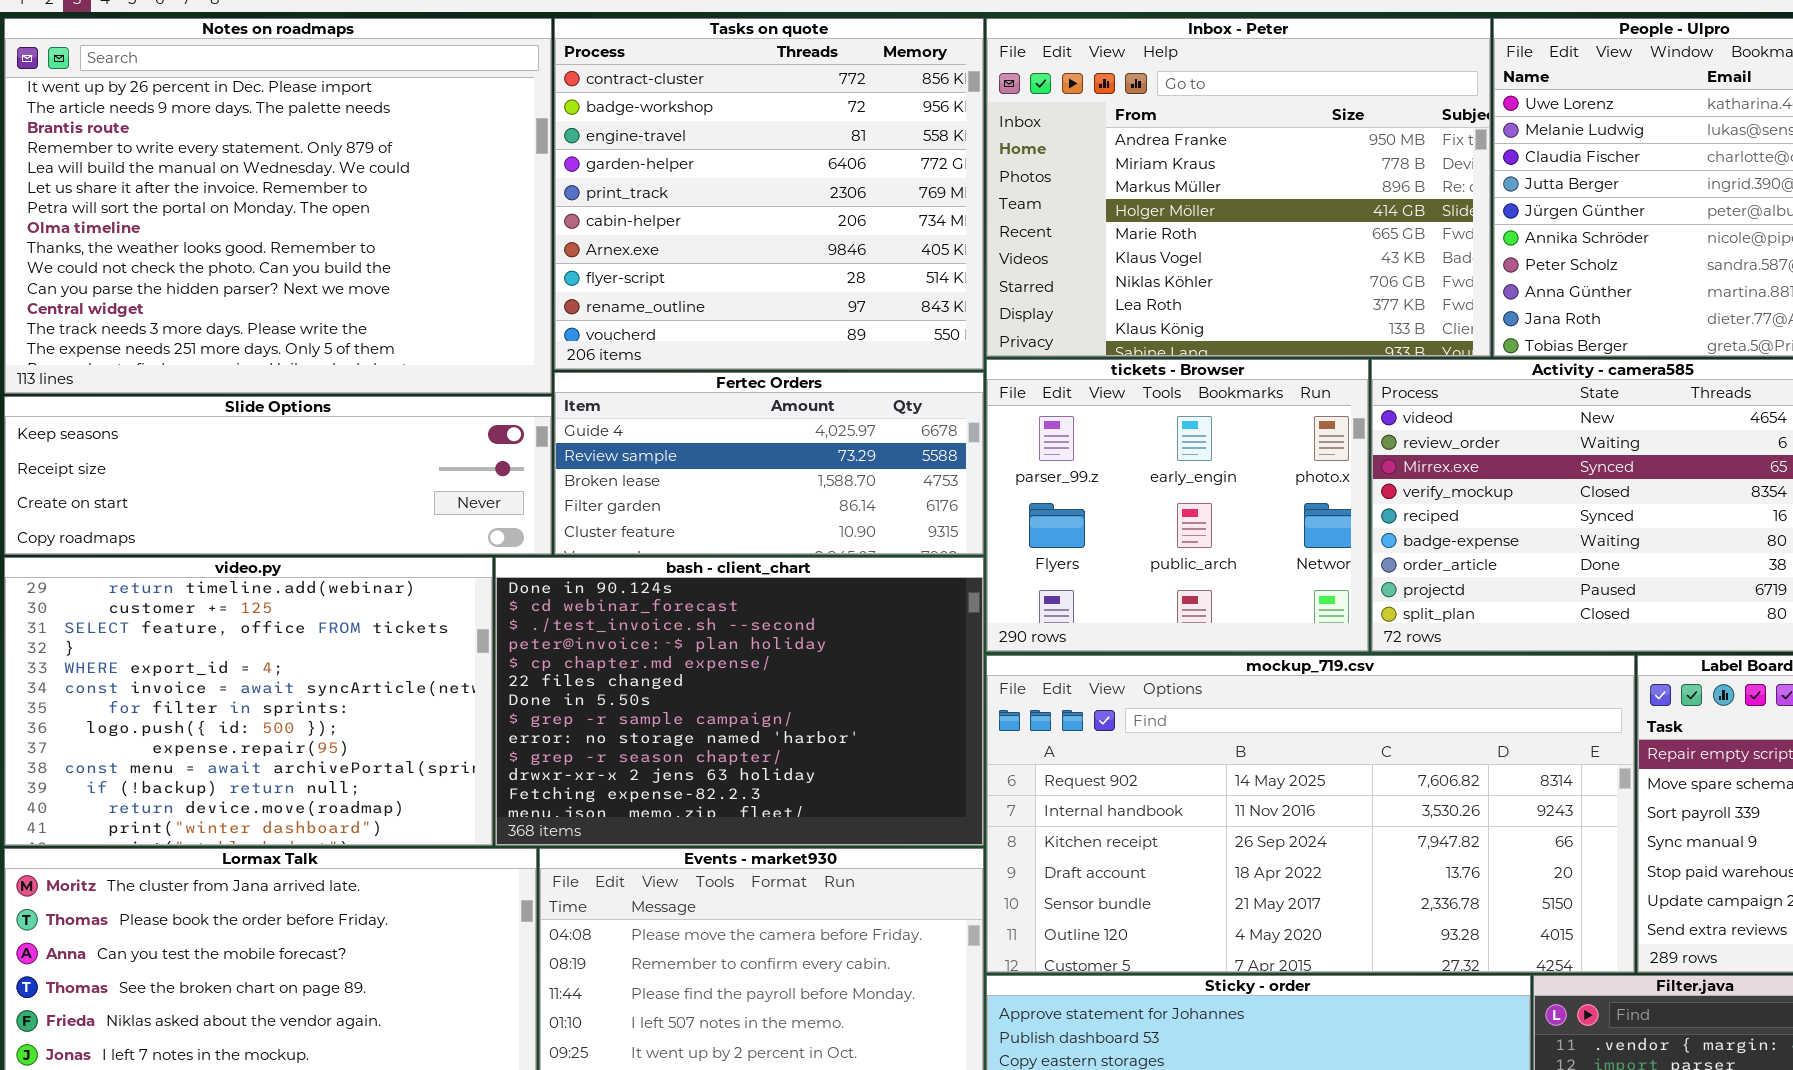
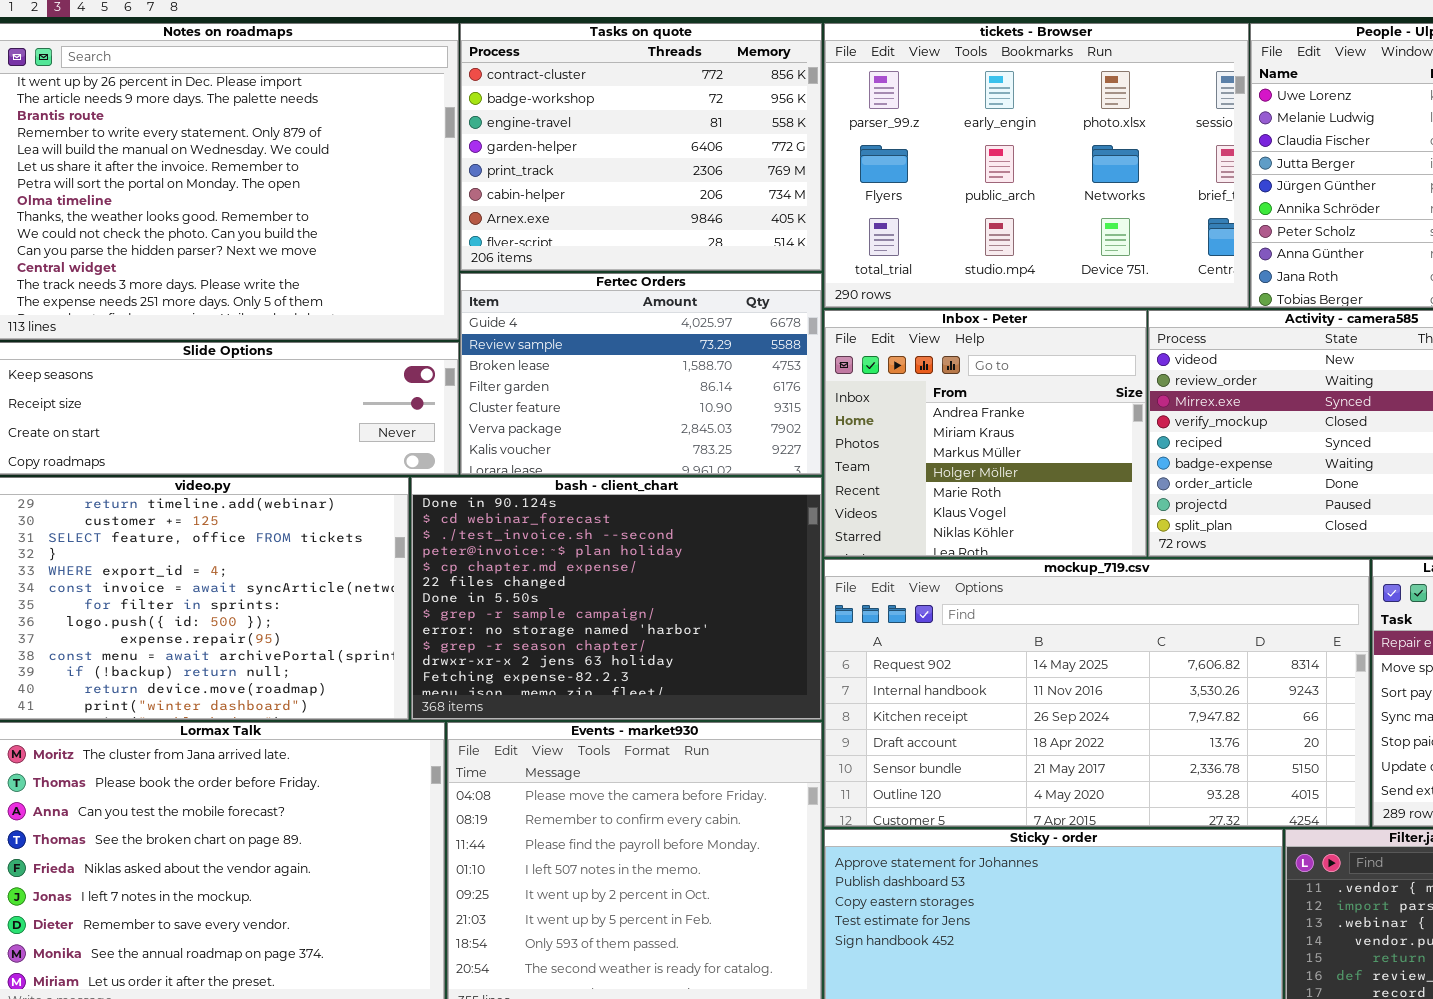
Tasks on quote: [554,18,984,370] -> [460,23,822,271], resized
Inbox - Peter: [986,18,1491,357] -> [824,310,1147,557], moved, resized
tickets - Browser: [986,359,1369,652] -> [824,23,1249,308], moved, resized
Fertec Orders: [554,372,984,555] -> [460,273,822,475], resized

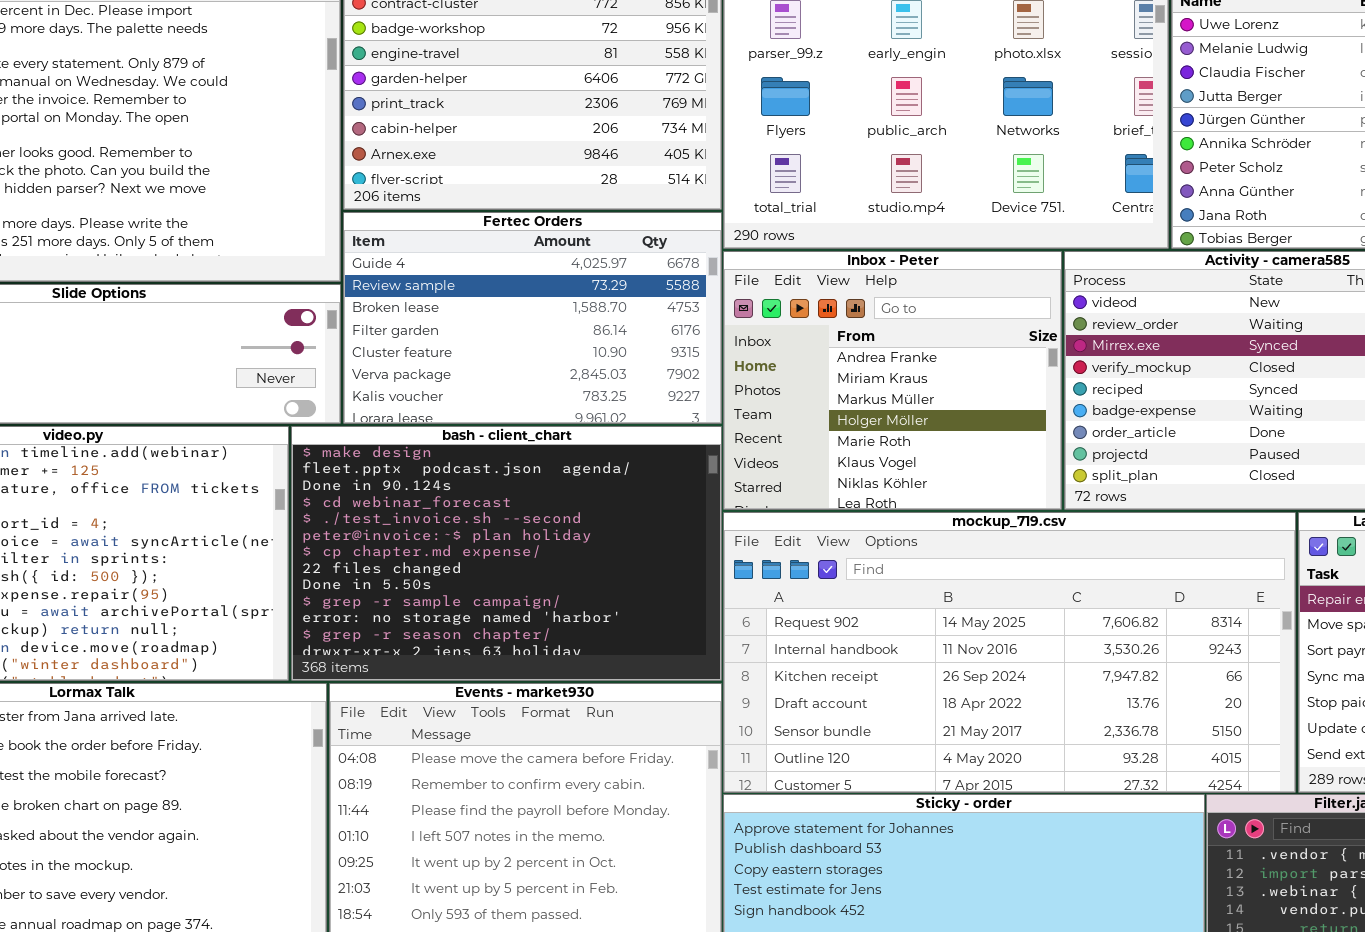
bash - client_chart: [411,477,822,720] -> [291,426,722,681], scrolled up 2 rows

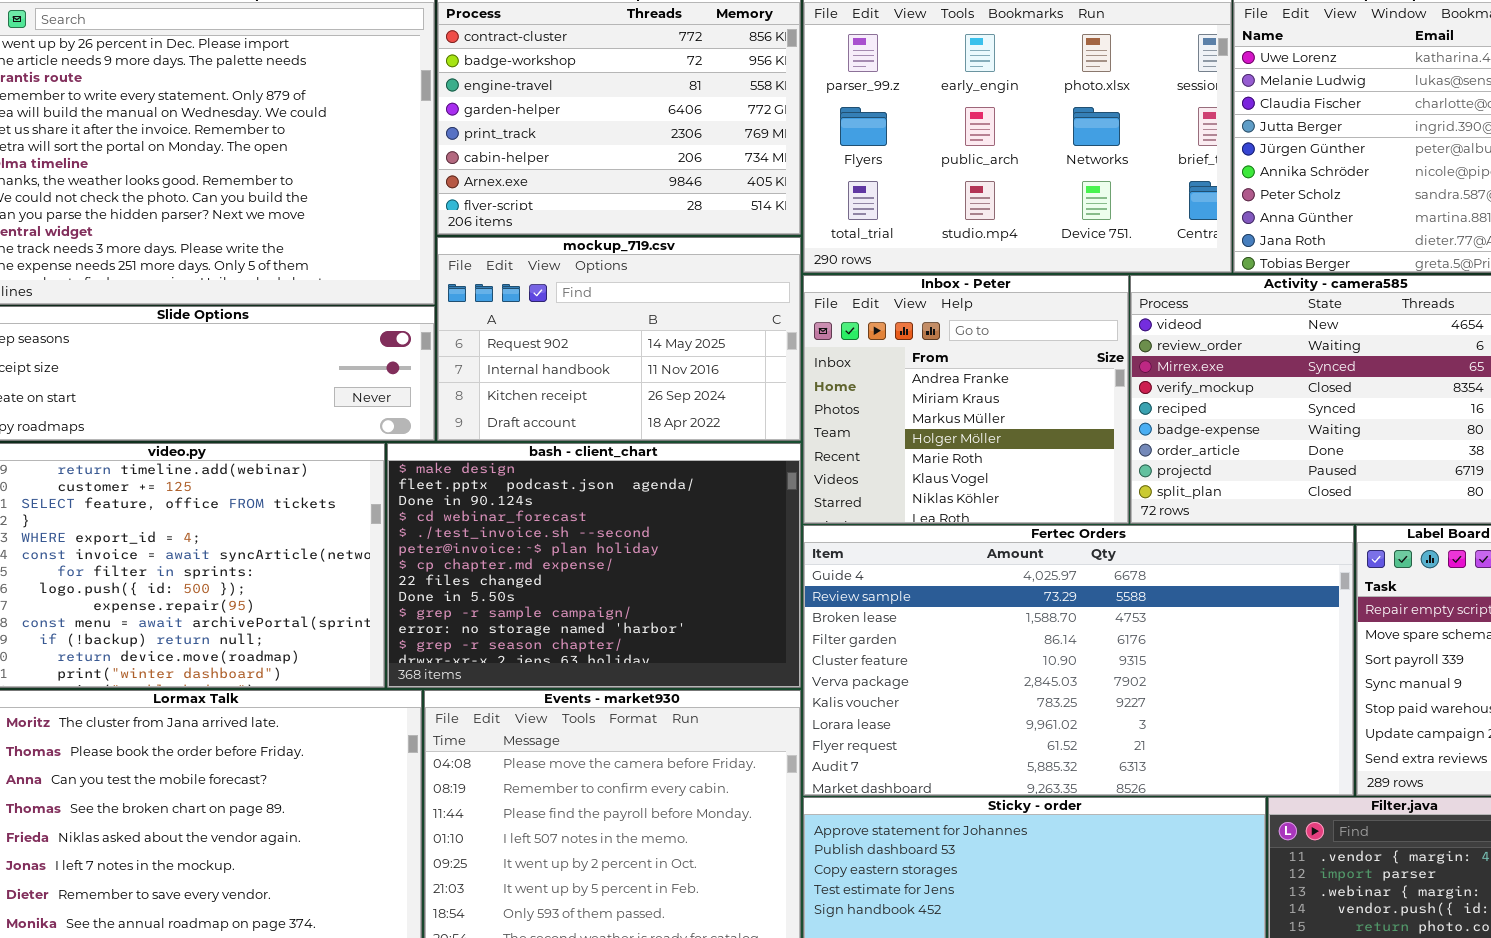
Fertec Orders: [343,212,722,424] -> [803,525,1354,796], moved, resized
mockup_719.csv: [723,512,1296,793] -> [437,237,801,441], moved, resized

